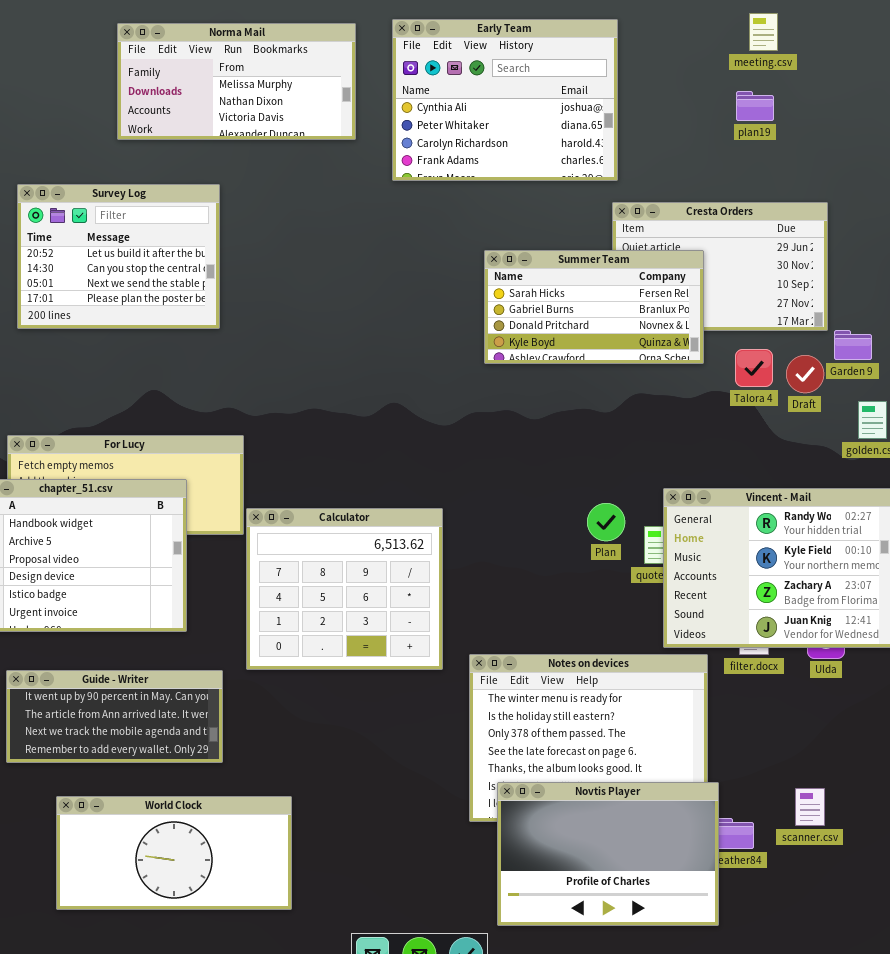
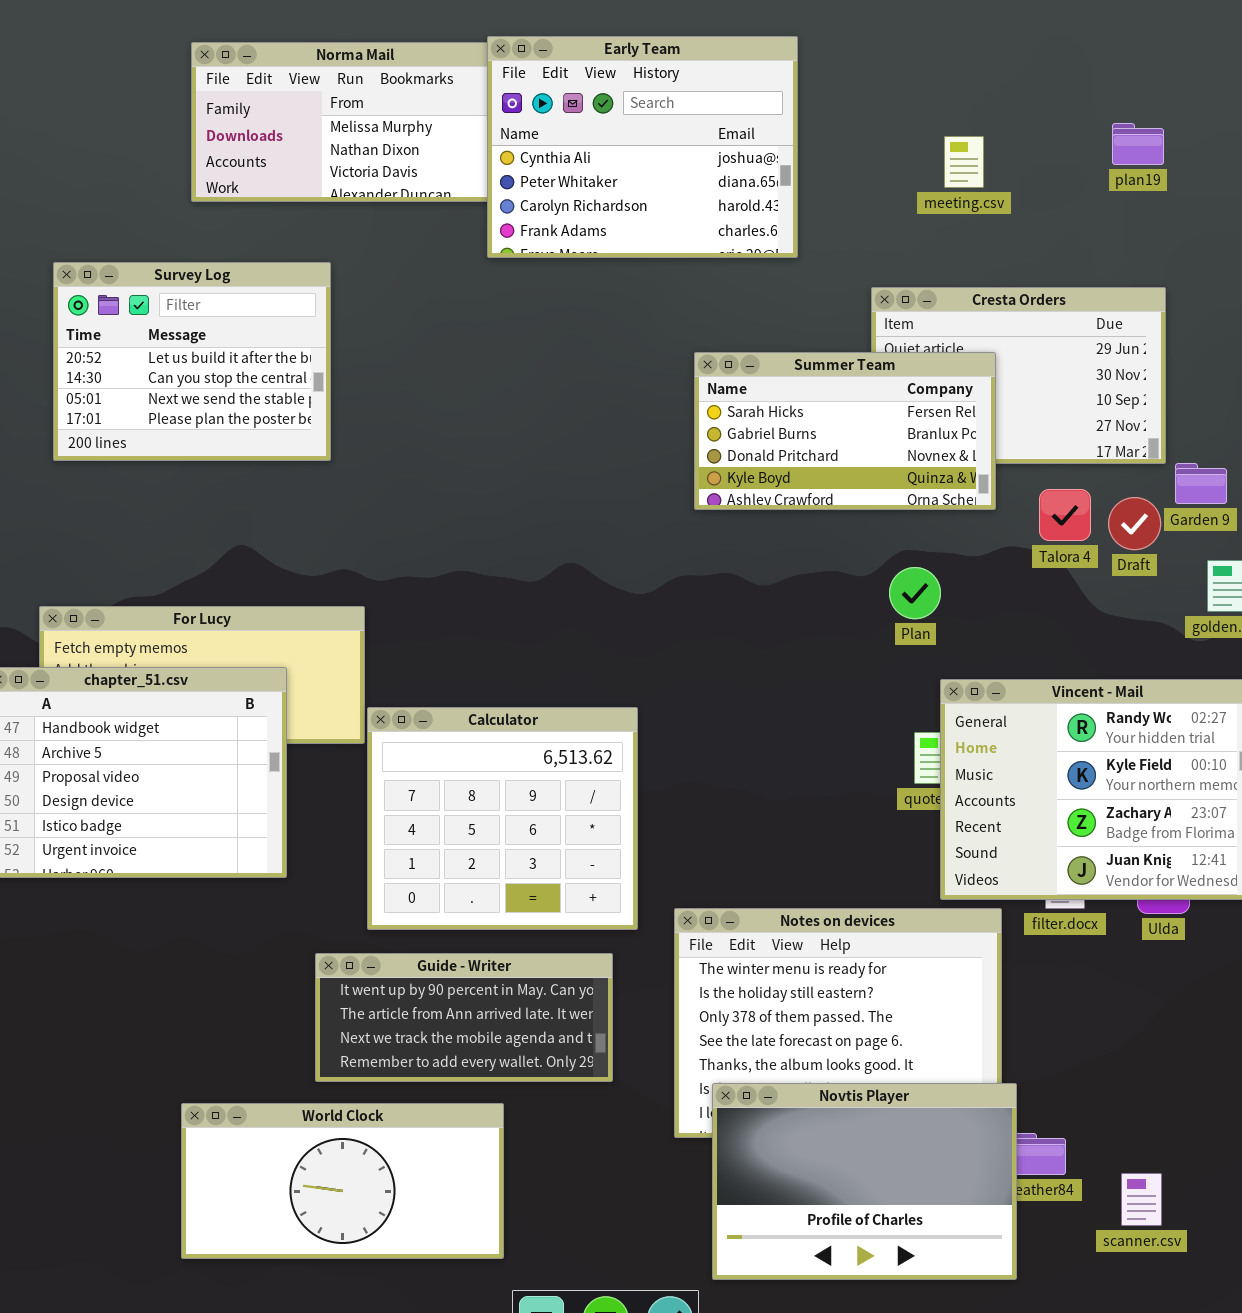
meeting.csv: [749,13,778,51] -> [944,136,984,188], moved
Early Team: [392,19,618,181] -> [487,36,798,258], moved
plan19: [736,91,774,121] -> [1112,123,1164,165], moved
Plan: [587,503,625,541] -> [889,567,941,619], moved
Guide - Writer: [6,670,223,763] -> [315,953,613,1082], moved
scanner.csv: [795,788,825,826] -> [1121,1173,1162,1226], moved
World Clock: [56,796,292,910] -> [181,1103,504,1259], moved

